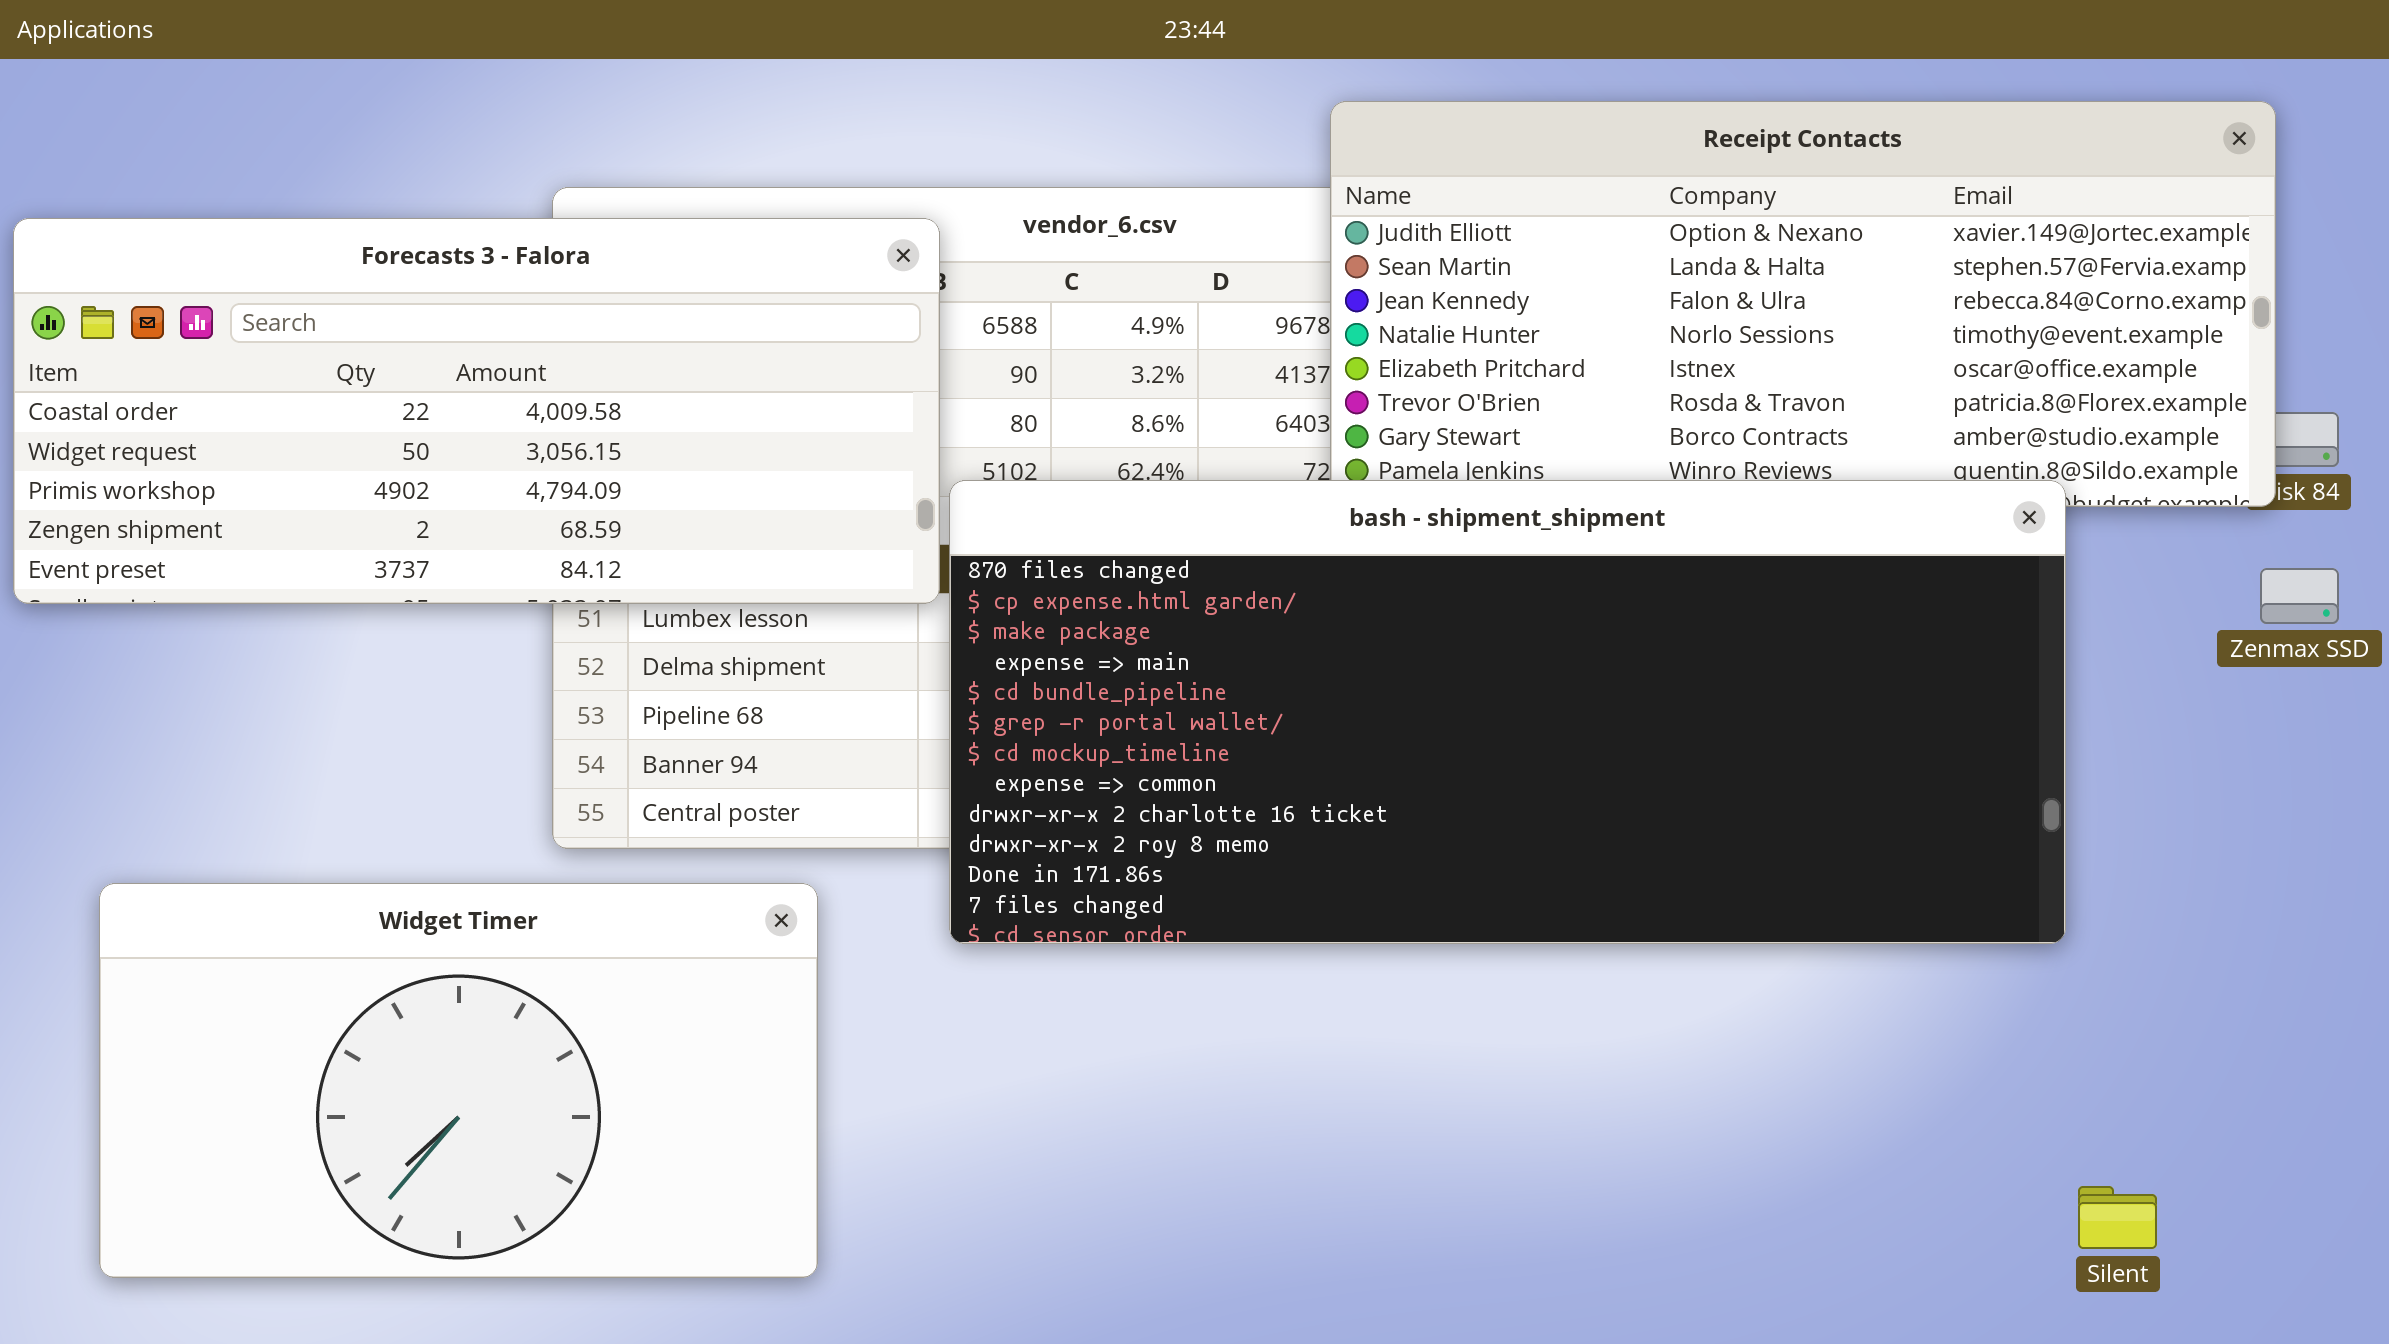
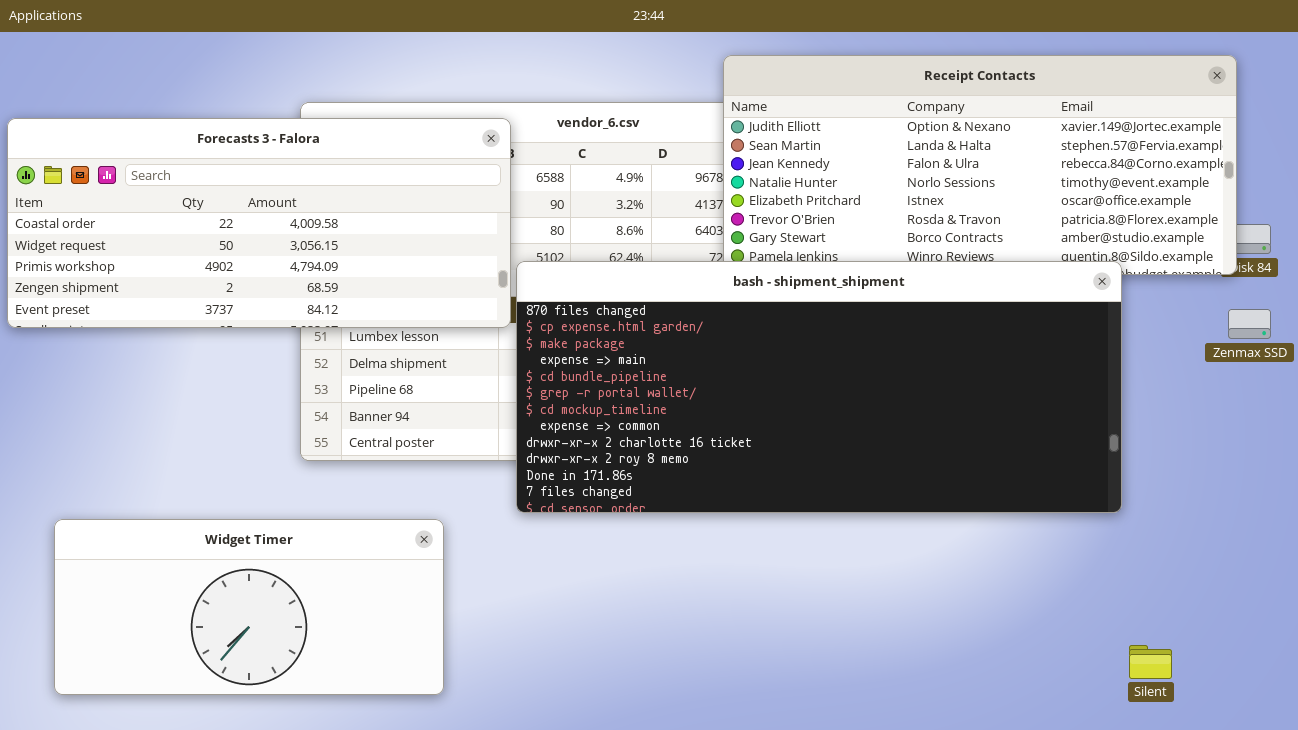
Widget Timer: [99,883,818,1278] -> [54,519,444,695], resized

